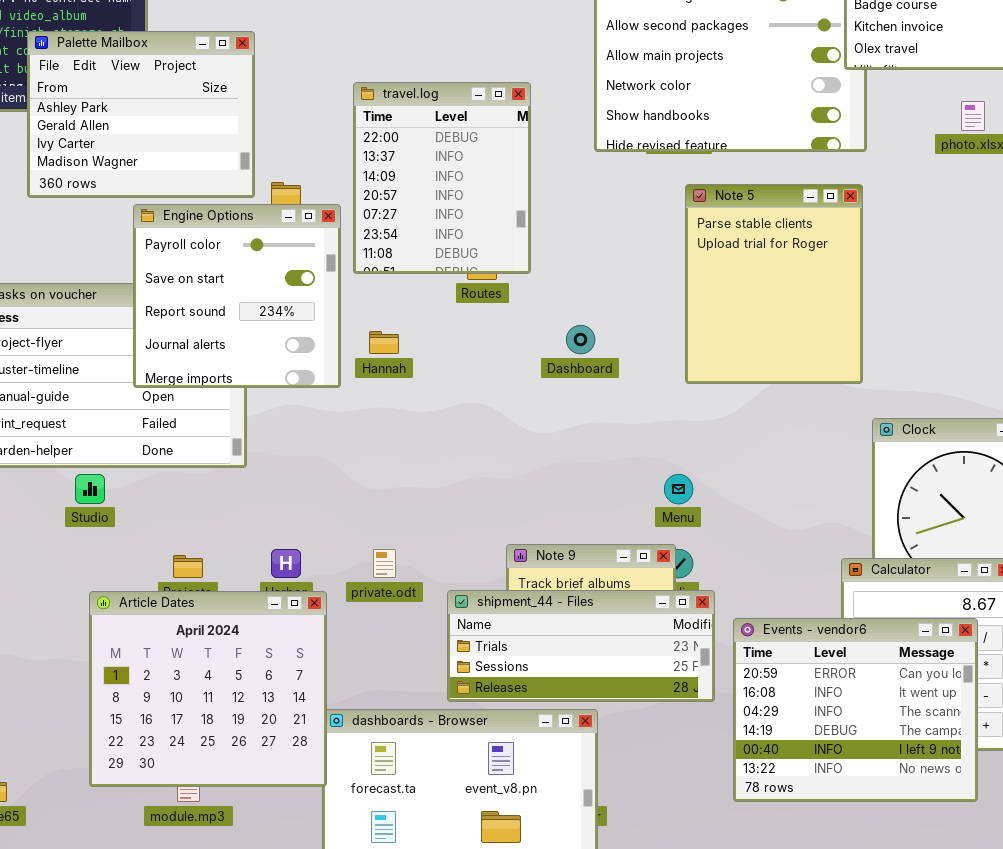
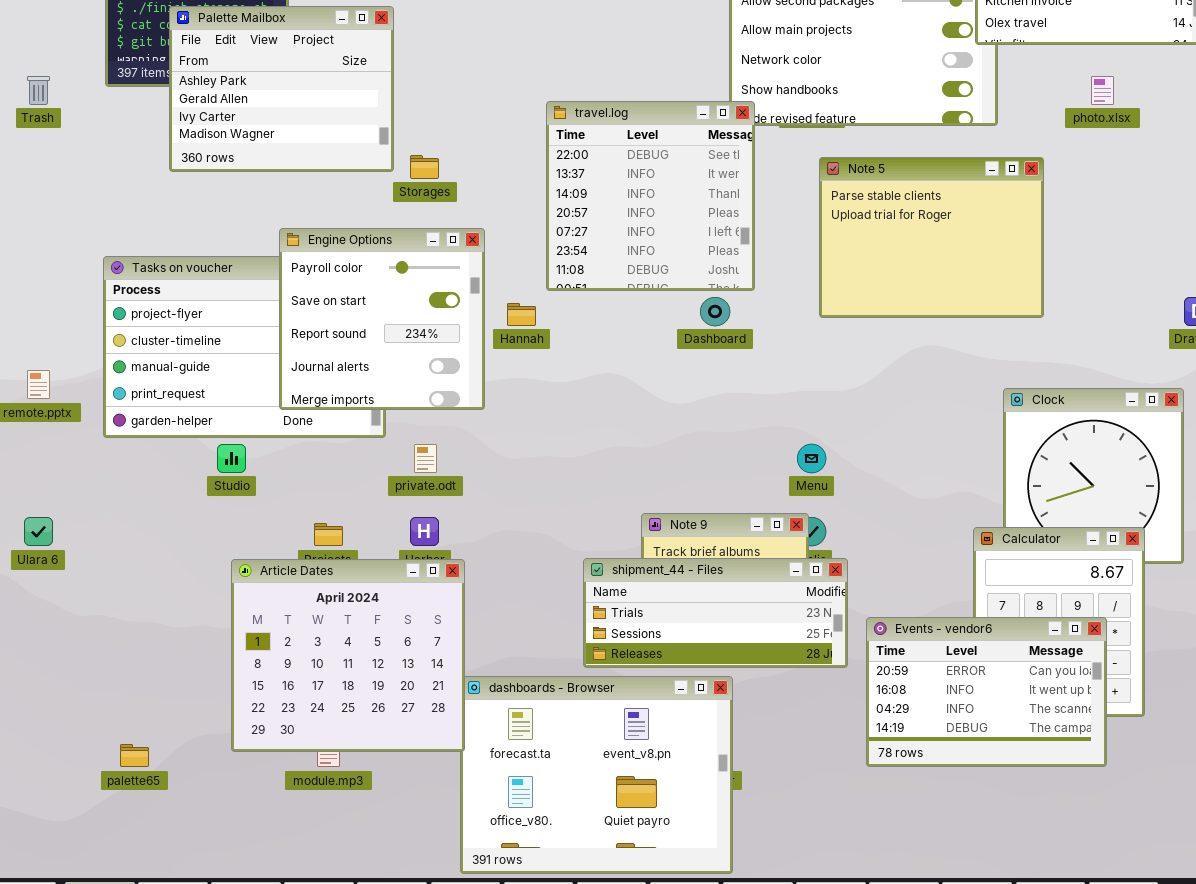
travel.log: [353,82,531,274] -> [546,101,755,291], moved, resized
Note 5: [685,184,863,384] -> [819,157,1044,318], resized
Engine Options: [133,204,341,388] -> [279,228,485,410], moved
private.odt: [373,549,396,578] -> [414,444,437,473], moved
Events - vendor6: [733,618,978,802] -> [866,617,1107,767], resized

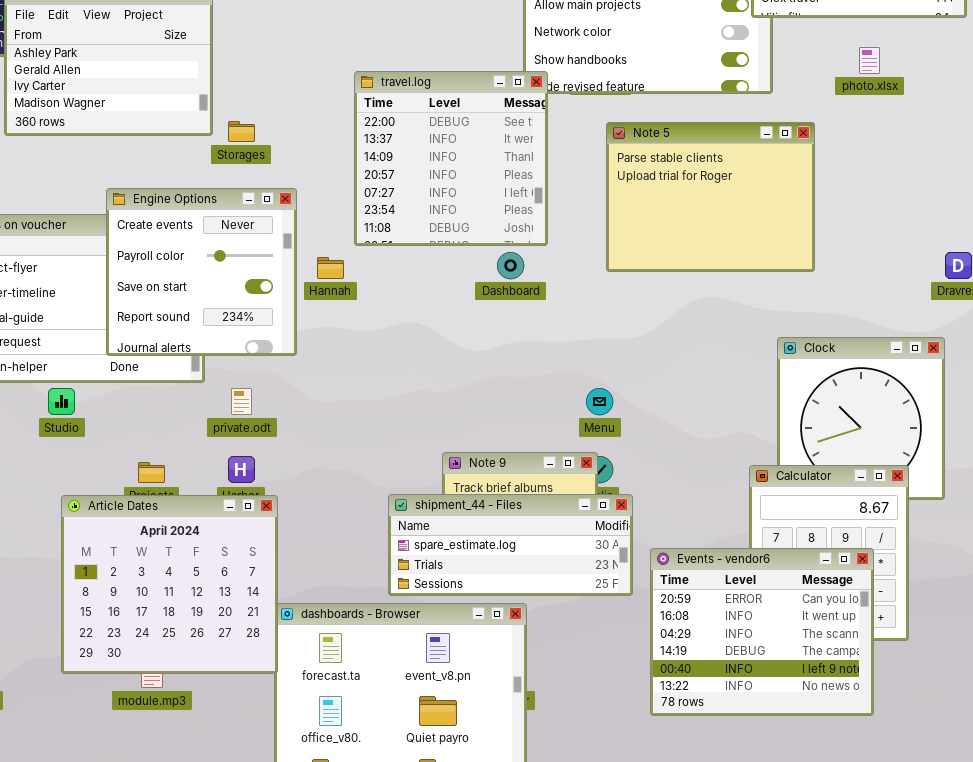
Engine Options: [279,228,485,410] -> [106,188,297,356], scrolled up 1 row
shipment_44 - Files: [583,558,848,668] -> [388,494,633,596], scrolled up 1 row
Events - vendor6: [866,617,1107,767] -> [650,548,874,716], resized

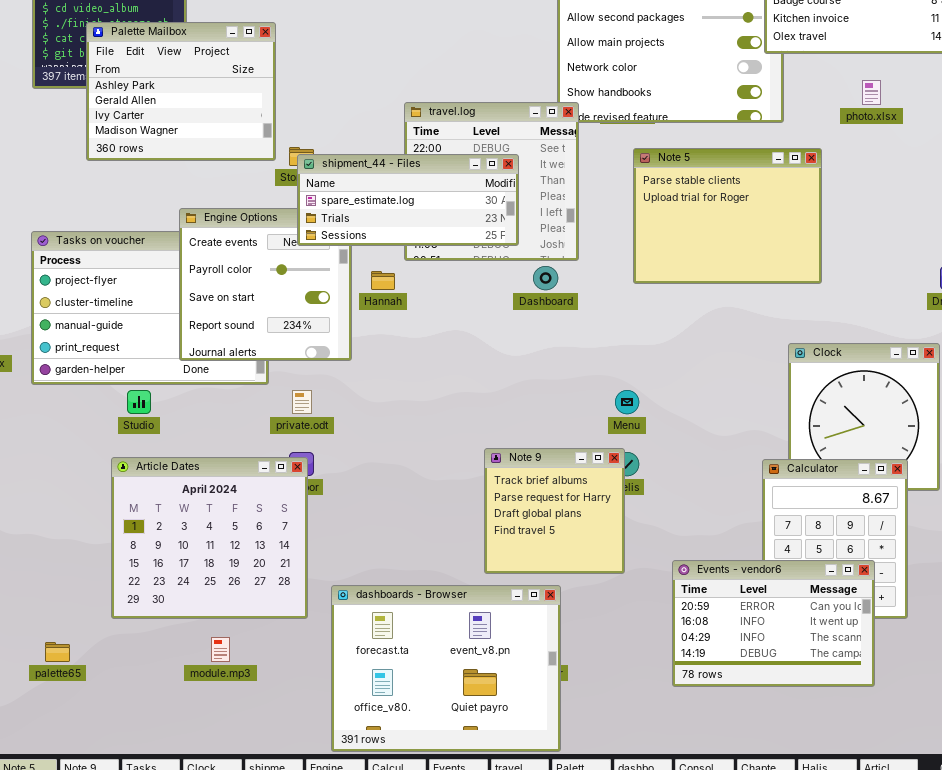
shipment_44 - Files: [388,494,633,596] -> [297,154,519,246], moved
Article Dates: [61,495,278,674] -> [111,457,308,619], moved
Events - vendor6: [650,548,874,716] -> [672,560,875,687], resized

